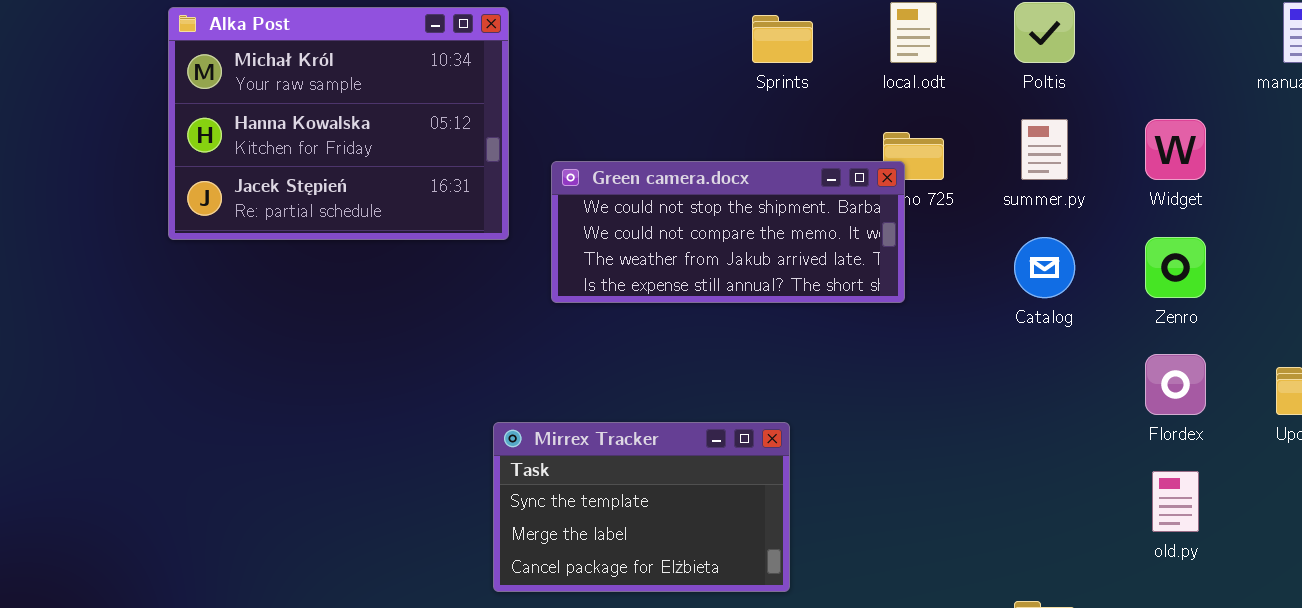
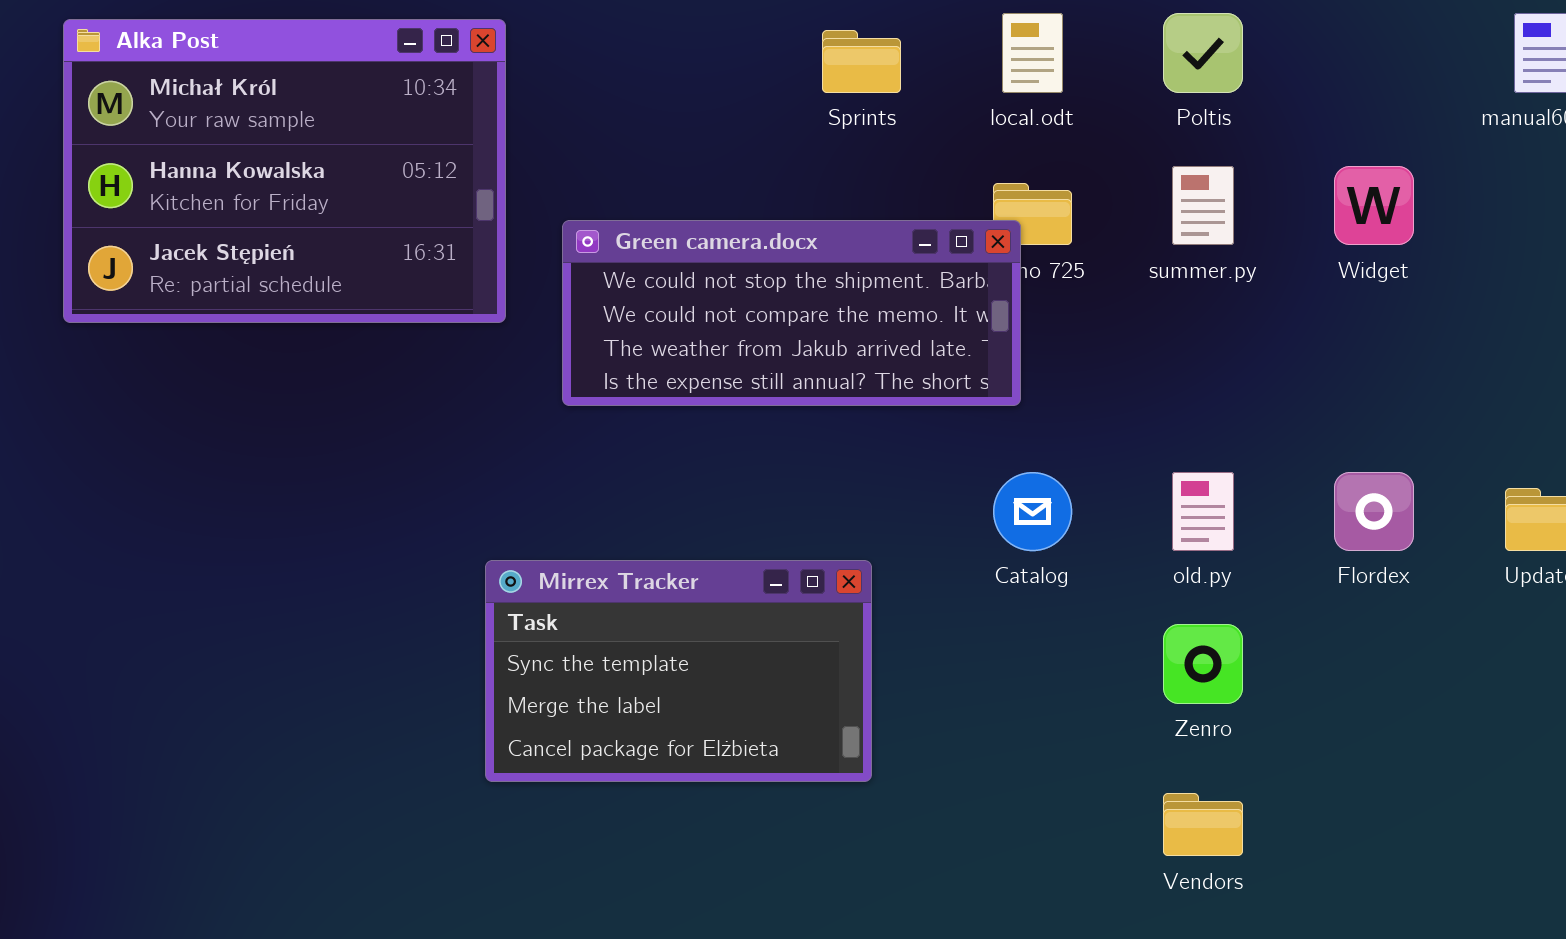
Catalog: [1014,237,1075,298] -> [993,472,1072,551], moved
Zenro: [1145,237,1206,298] -> [1163,624,1243,704], moved
old.py: [1152,471,1199,532] -> [1172,472,1234,551], moved

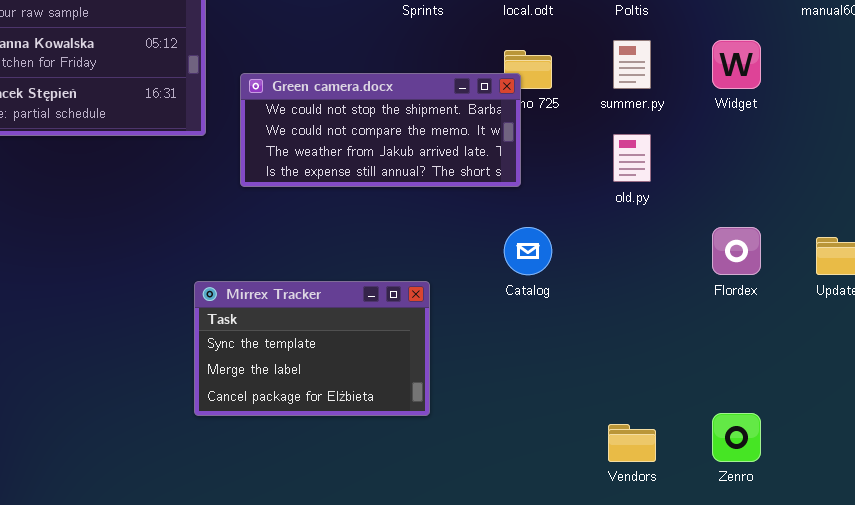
old.py: [1172,472,1234,551] -> [613,134,651,182], moved
Zenro: [1163,624,1243,704] -> [712,413,761,462], moved

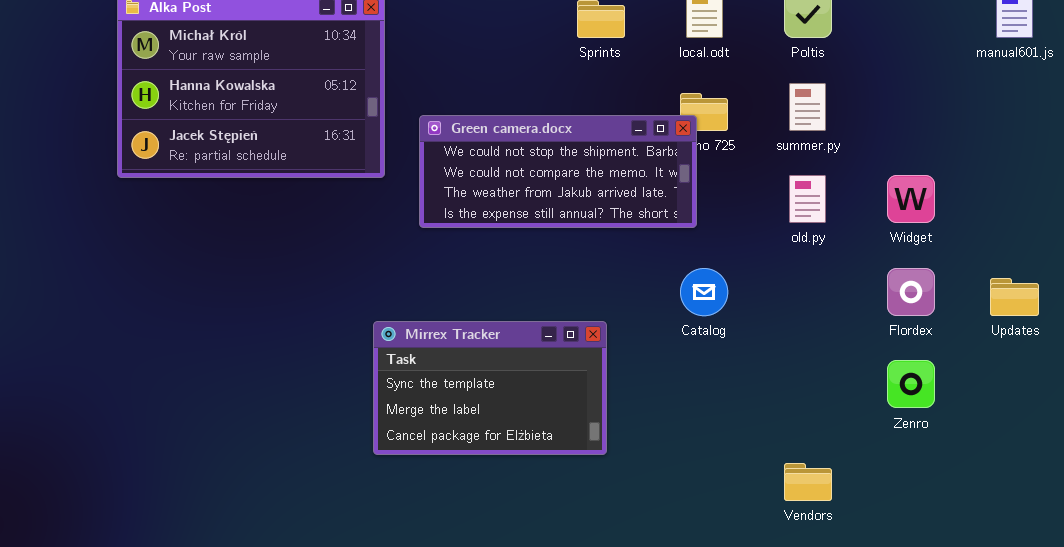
Widget: [712,40,761,89] -> [887,175,935,223], moved
Zenro: [712,413,761,462] -> [887,360,935,408], moved

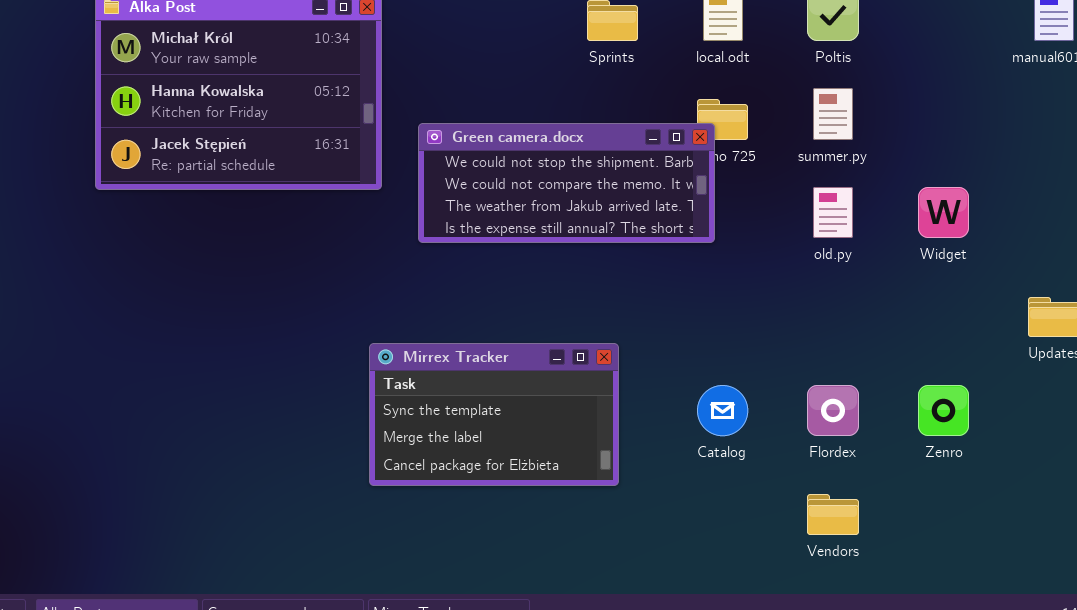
Catalog: [680,268,728,316] -> [697,385,748,436], moved
Flordex: [887,268,935,316] -> [807,385,859,436], moved

